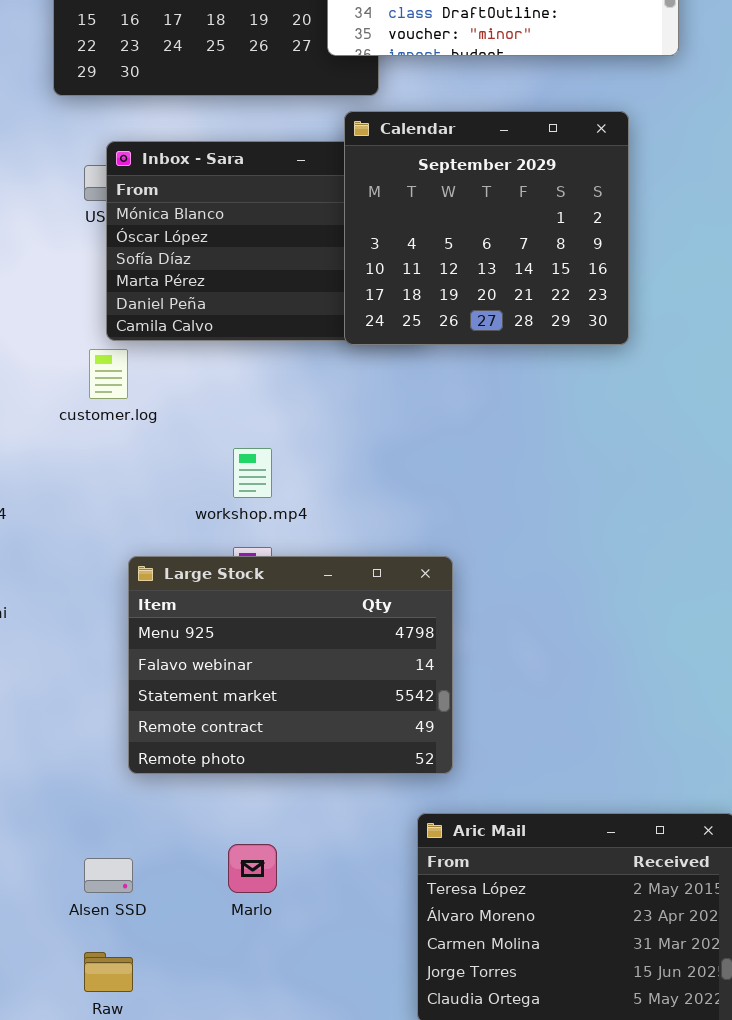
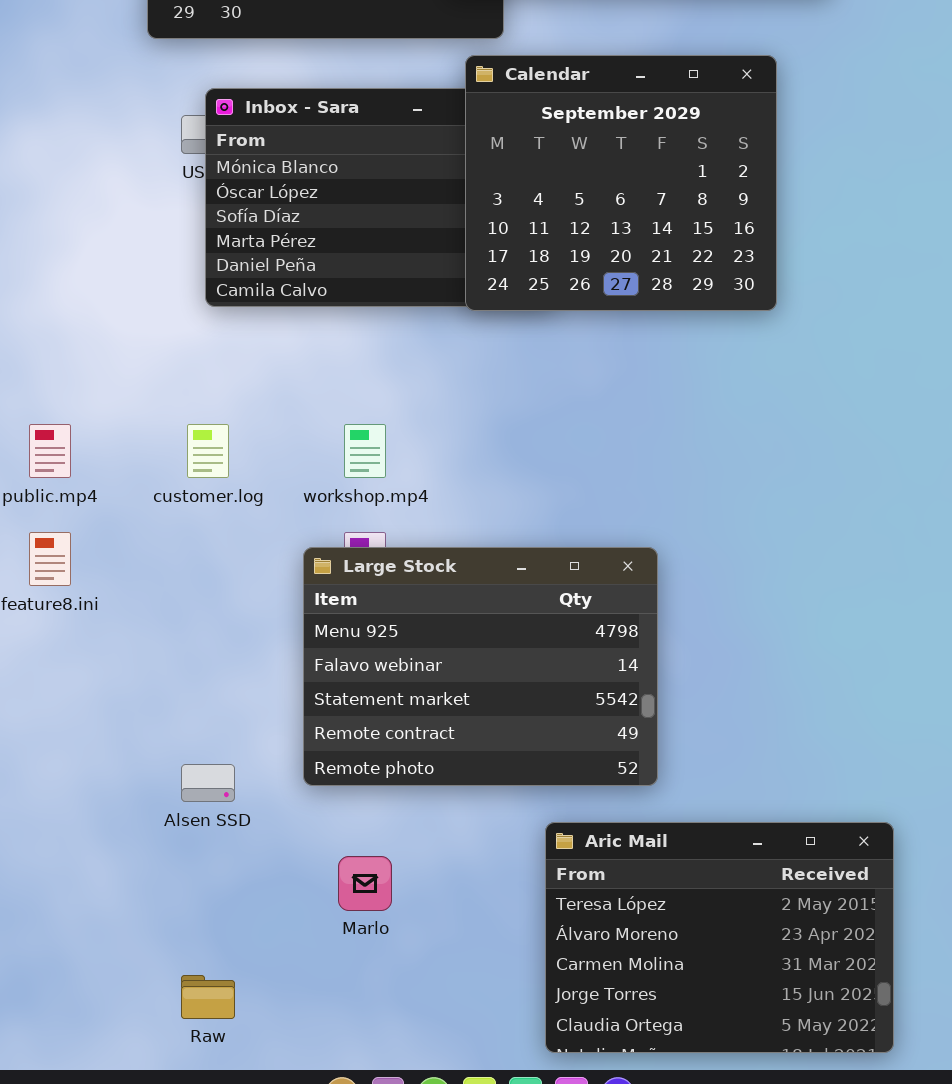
customer.log: [89,349,128,399] -> [187,424,229,478], moved
Large Stock: [128,556,453,774] -> [303,547,658,786], moved
Alsen SSD: [84,858,133,893] -> [181,764,235,802], moved

